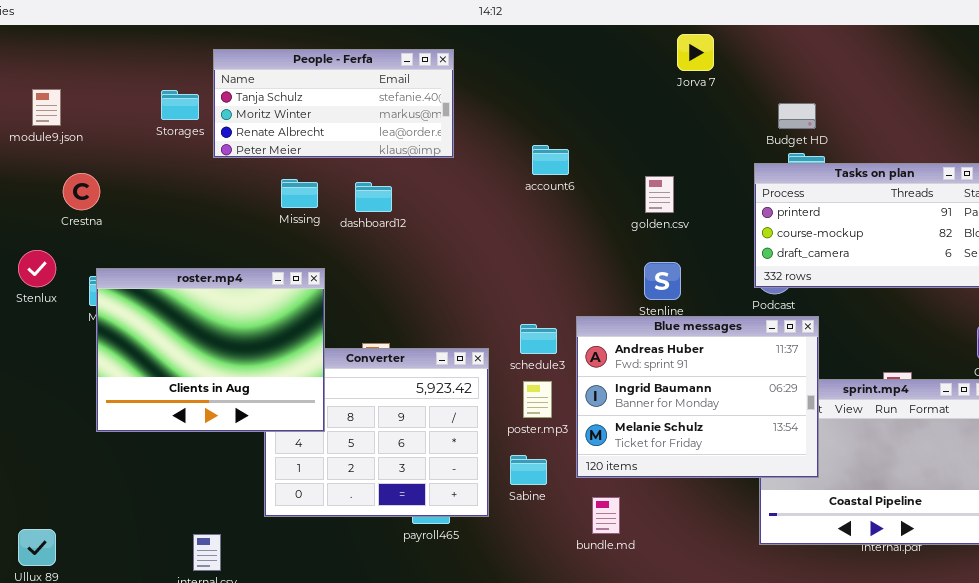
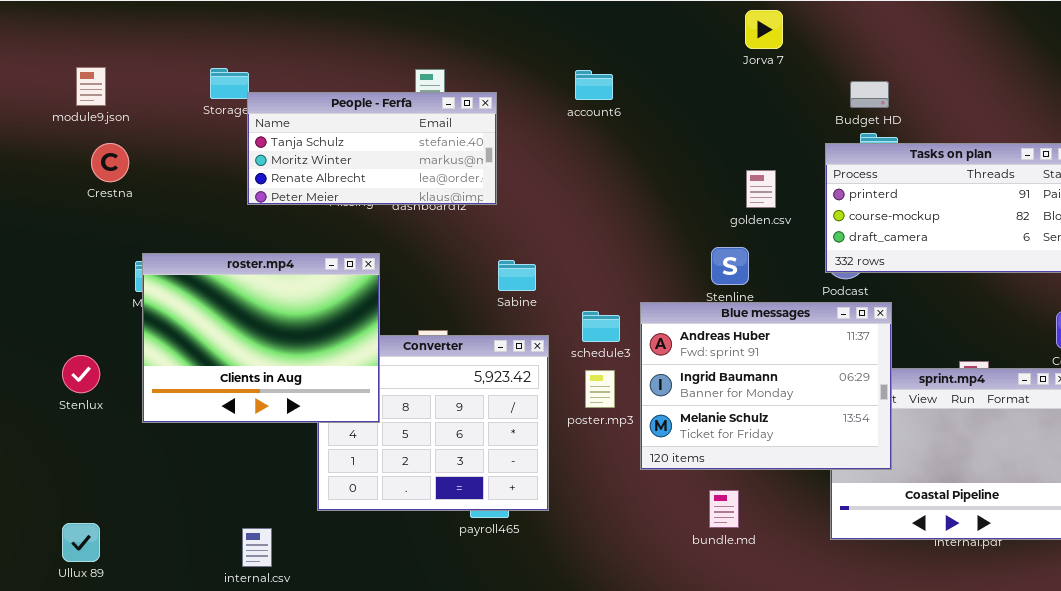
People - Ferfa: [213,49,454,158] -> [247,92,497,205], moved
account6: [532,145,569,175] -> [575,70,613,100], moved
Crestna: [63,173,100,210] -> [91,143,129,182], moved
golden.csv: [645,176,674,213] -> [746,170,776,208], moved
Stenlux: [18,250,56,287] -> [62,355,100,393], moved
Sabine: [510,455,547,485] -> [498,260,536,291], moved
bundle.md: [592,497,620,534] -> [709,490,739,528], moved

